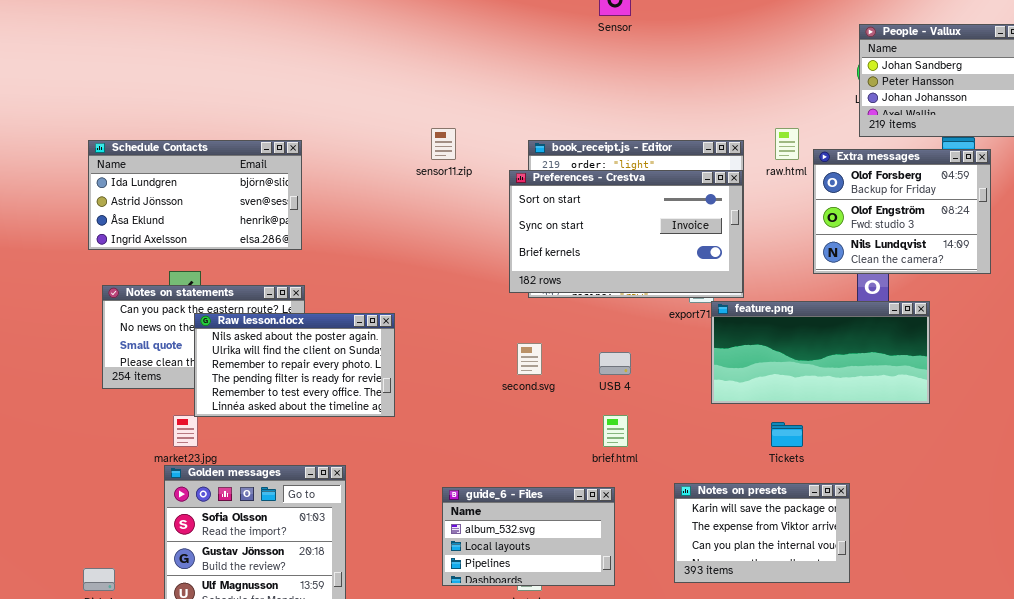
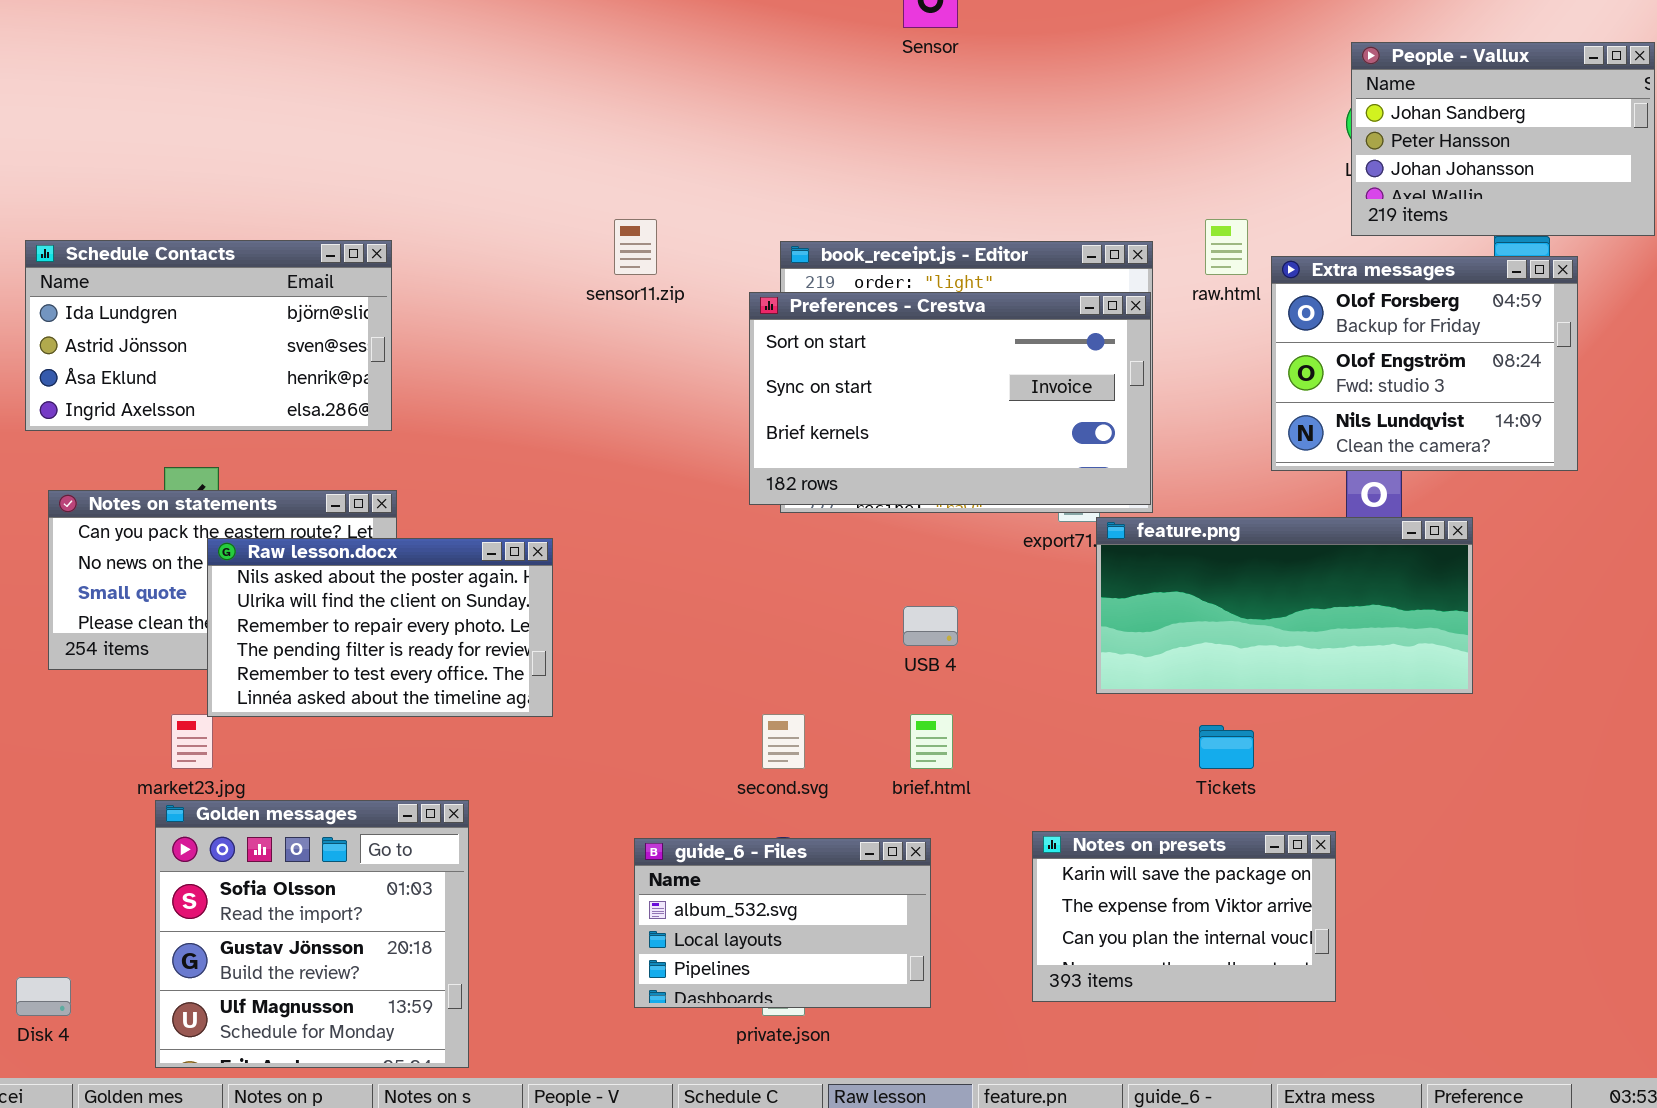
second.svg: [517,343,542,375] -> [762,714,805,769], moved

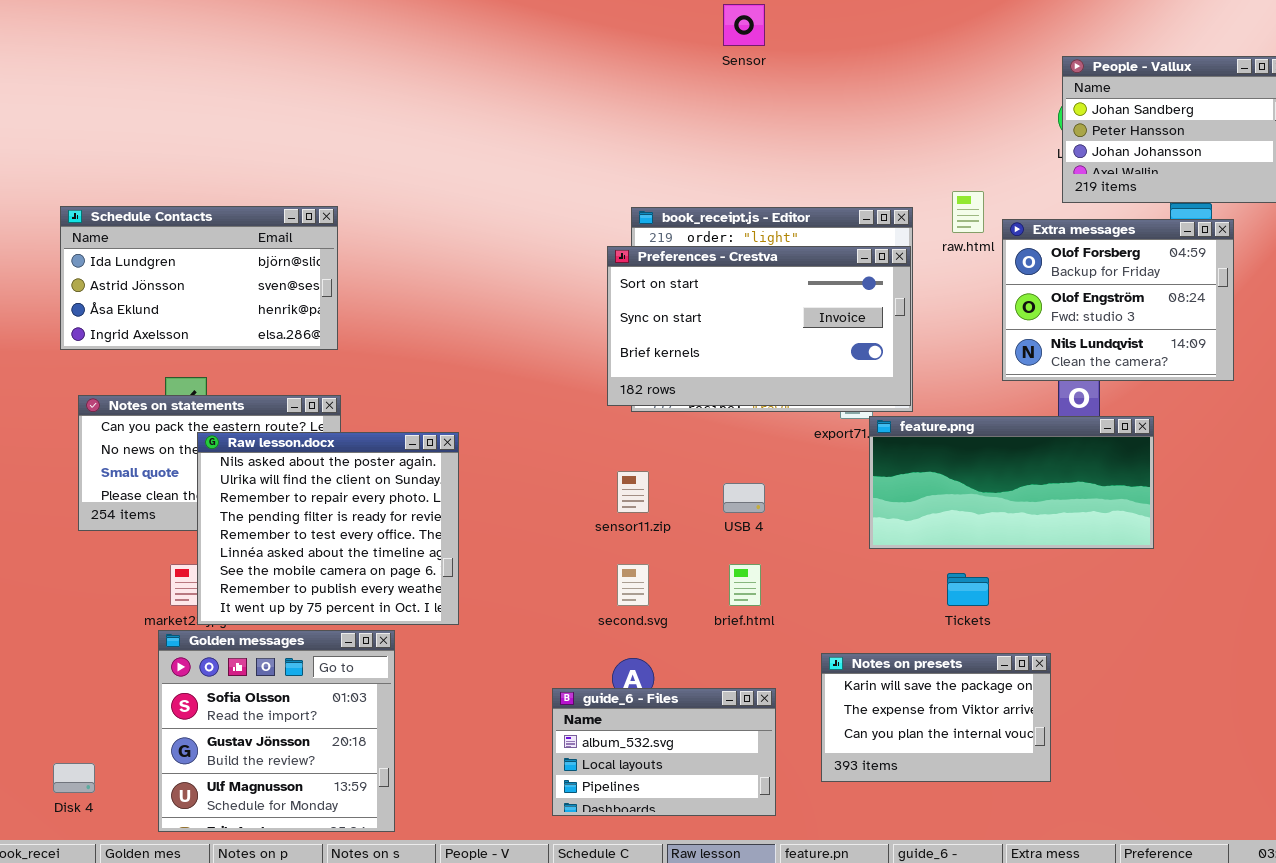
sensor11.zip: [614,219,657,275] -> [617,471,649,513], moved
Raw lesson.docx: [207,538,553,717] -> [197,432,459,625], resized
guide_6 - Files: [634,838,931,1008] -> [552,688,776,816], moved

